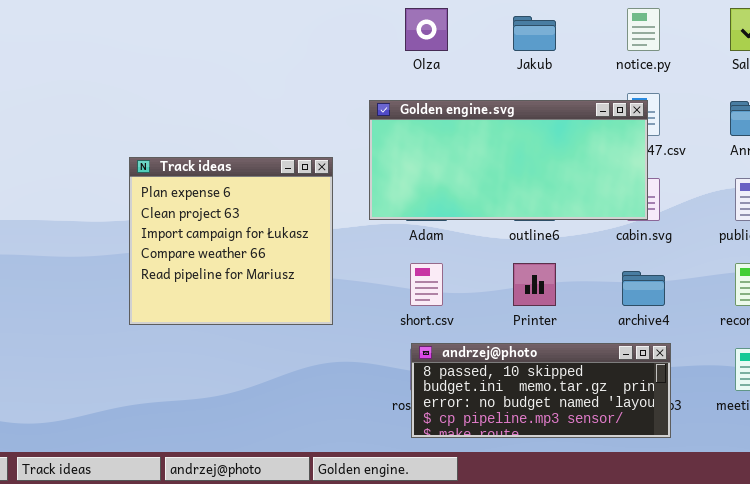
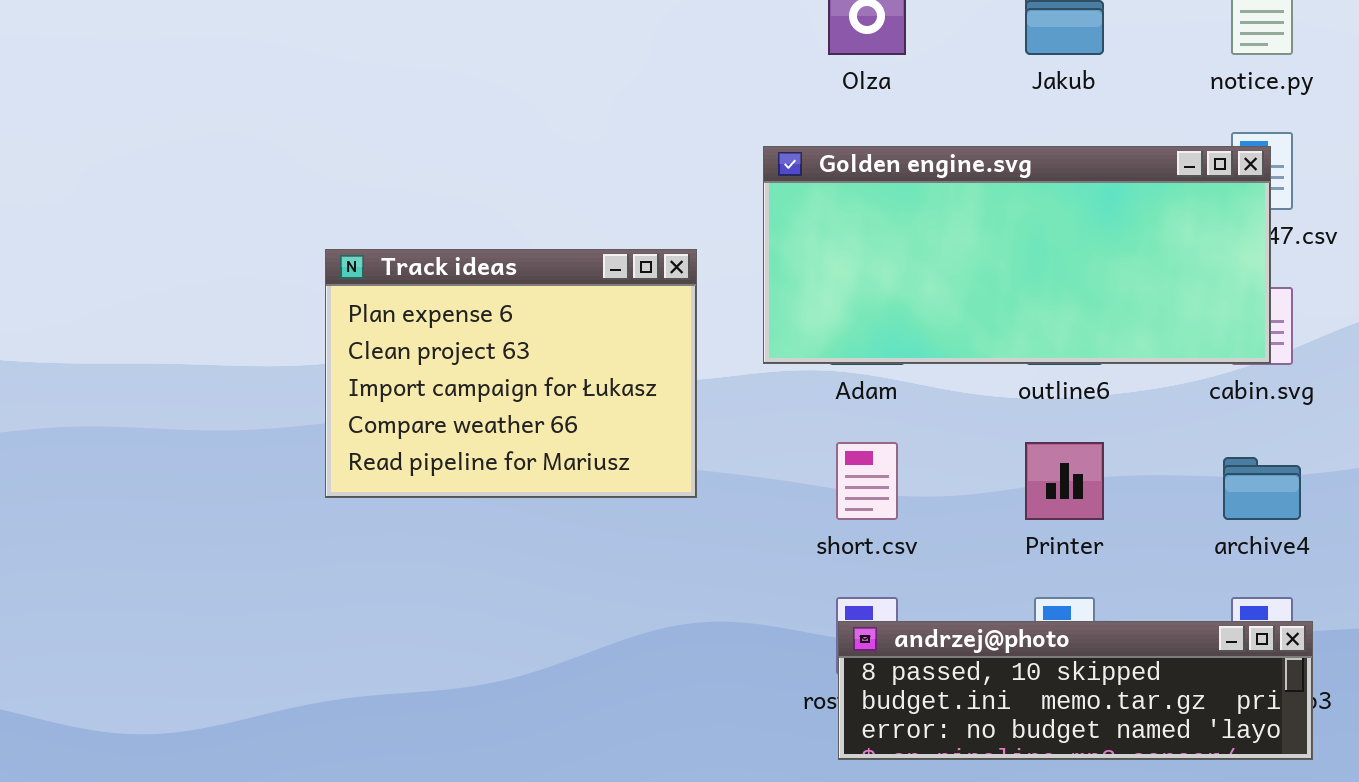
Track ideas: [129,157,333,325] -> [325,249,697,498], resized
andrzej@photo: [411,343,671,438] -> [838,621,1313,760], resized

